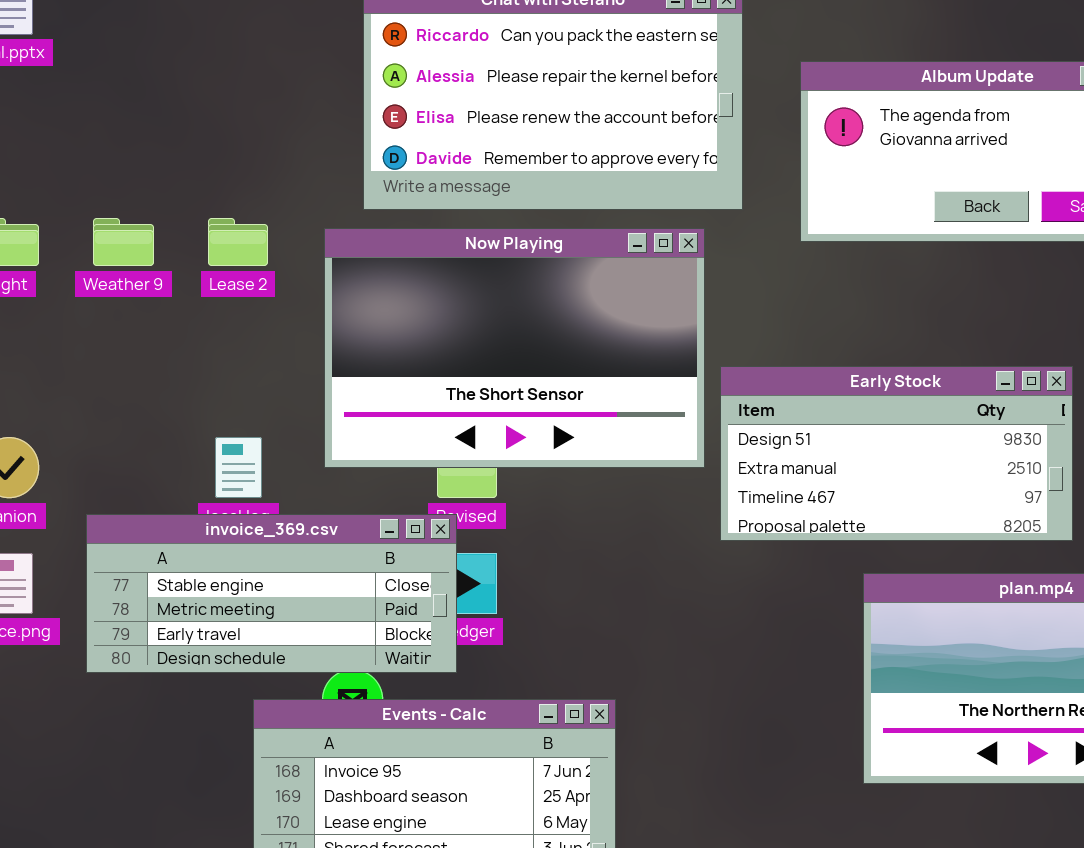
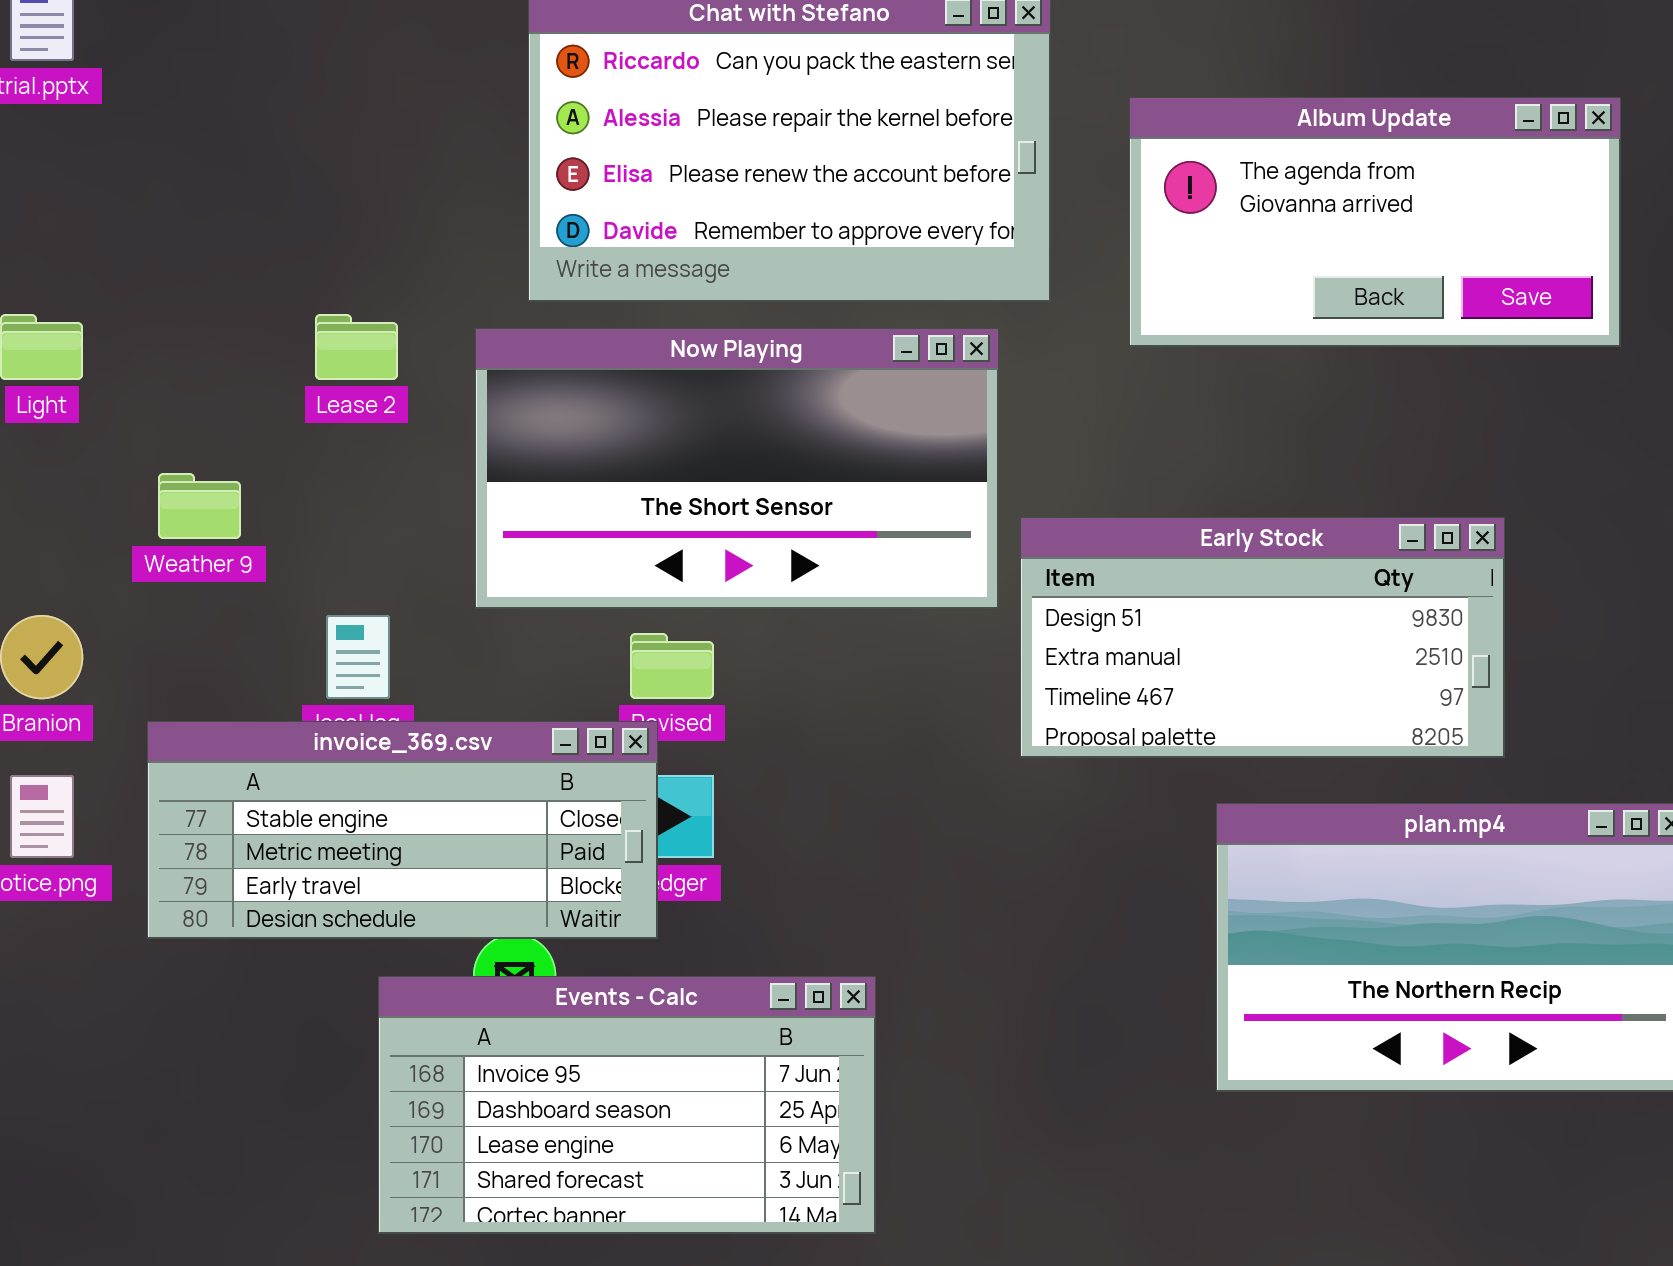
Weather 9: [93,218,154,266] -> [158,473,241,539], moved
Now Playing: [324,228,705,468] -> [475,328,999,609], resized

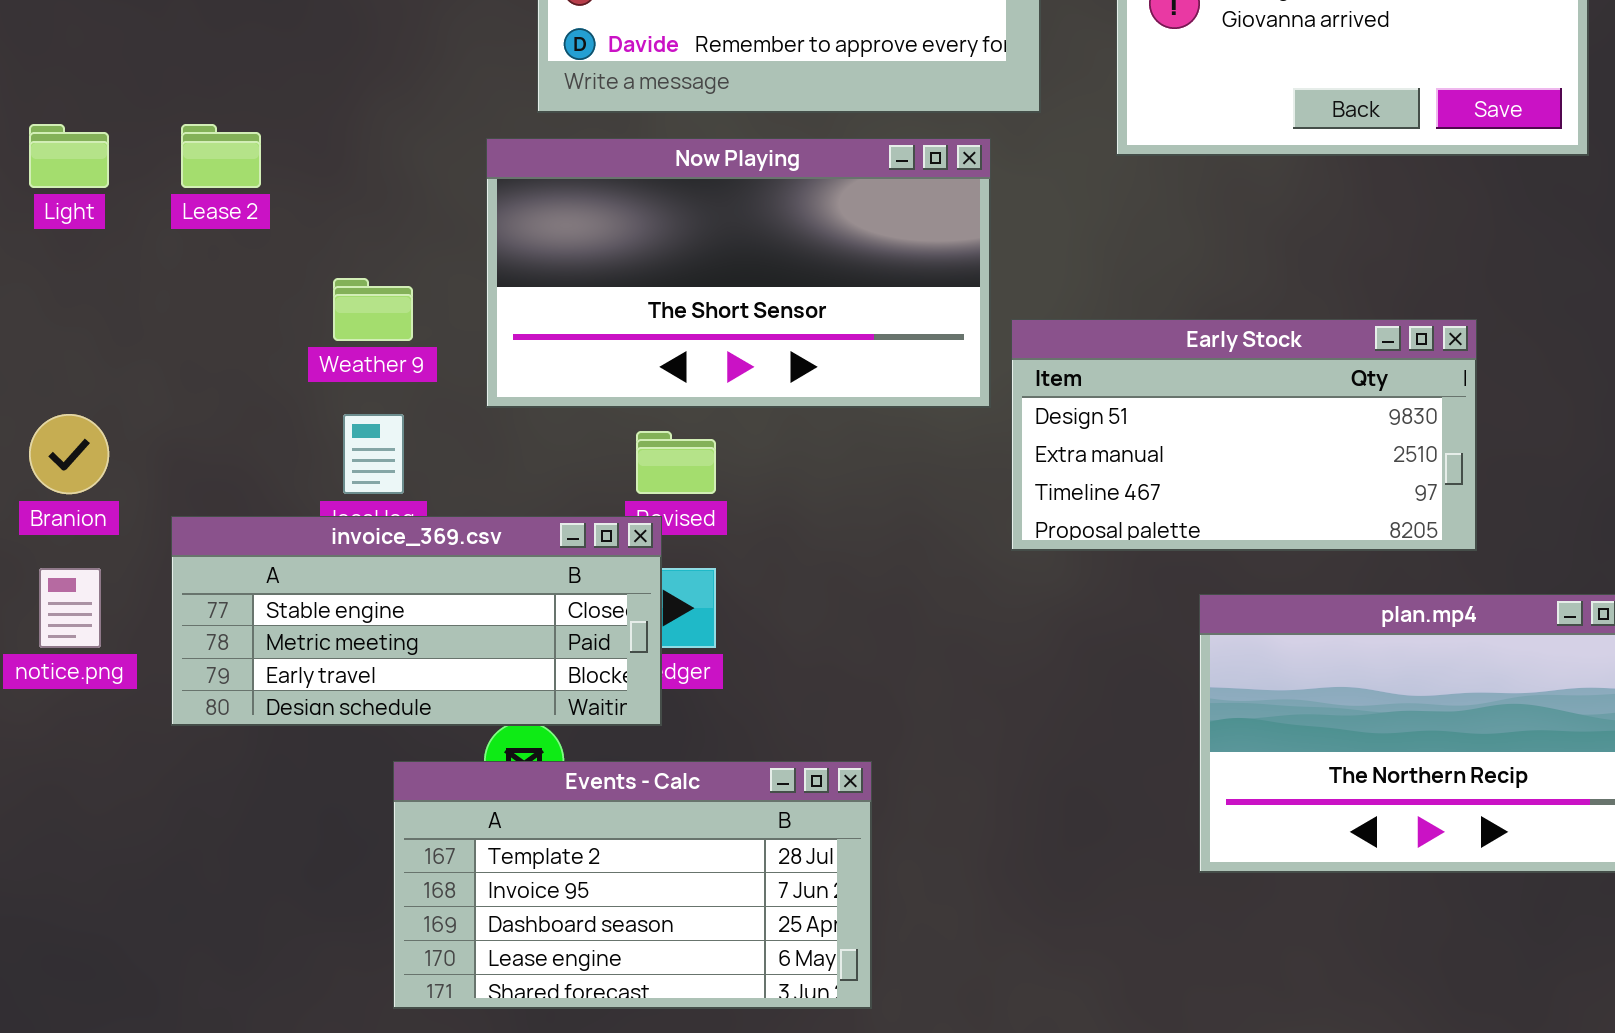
Lease 2: [315,314,398,380] -> [181,124,261,188], moved
Weather 9: [158,473,241,539] -> [333,278,413,341], moved
Events - Calc: [378,976,876,1234] -> [393,761,872,1009], scrolled up 1 row

